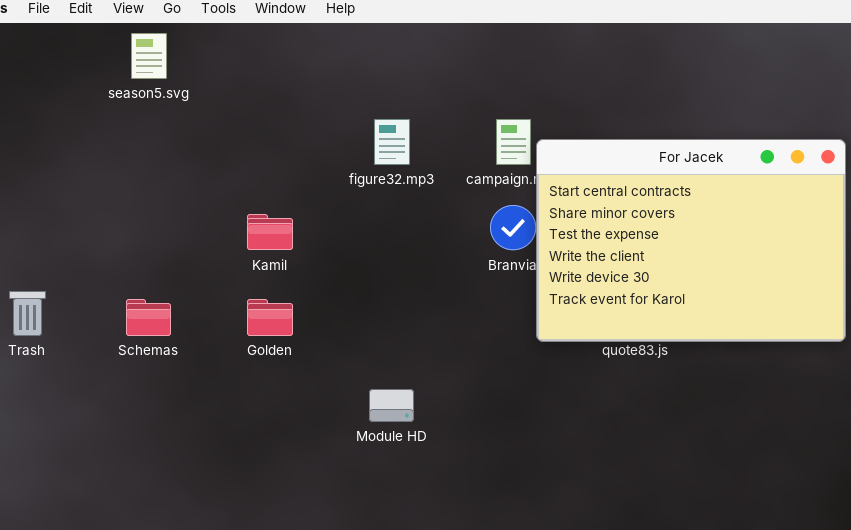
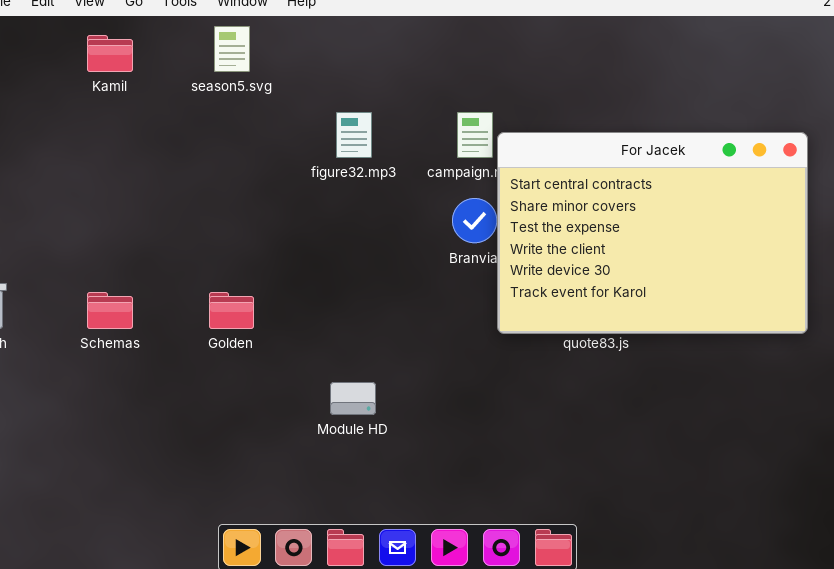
season5.svg: [131,33,167,79] -> [214,26,250,72], moved
Kamil: [247,214,293,250] -> [87,35,133,72], moved

